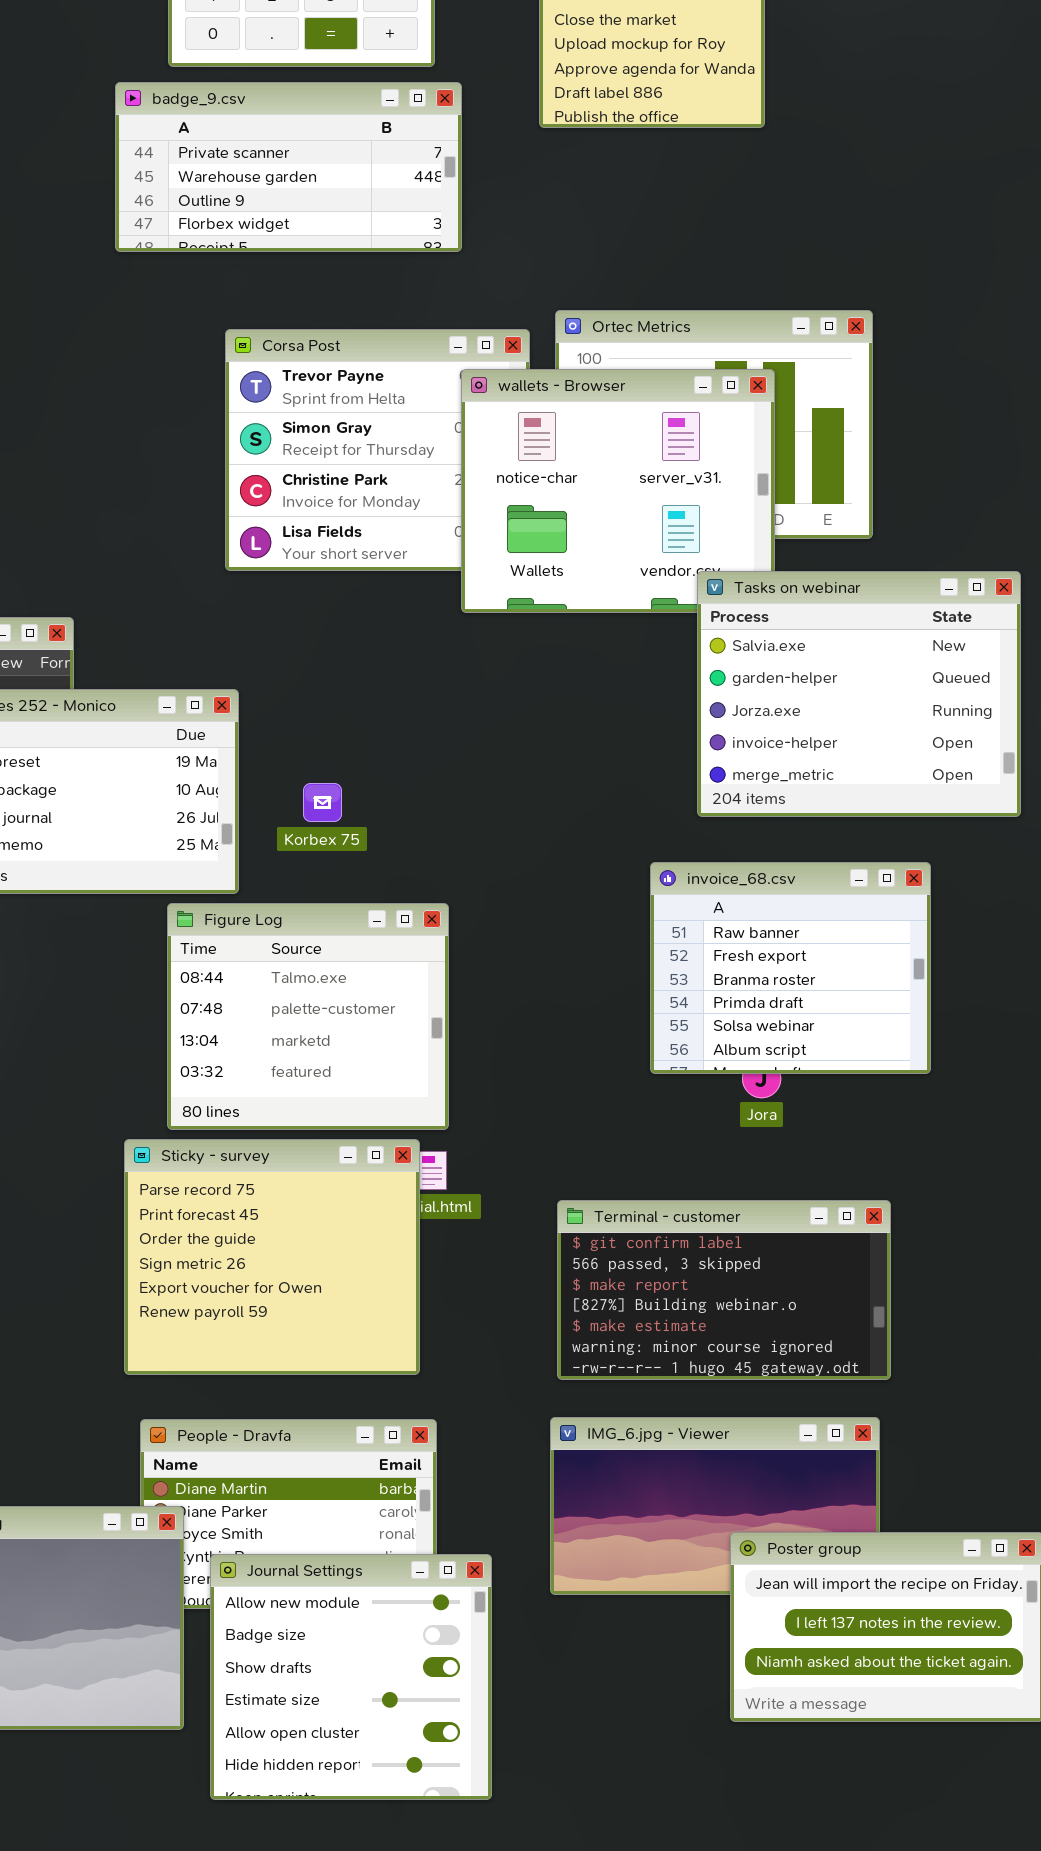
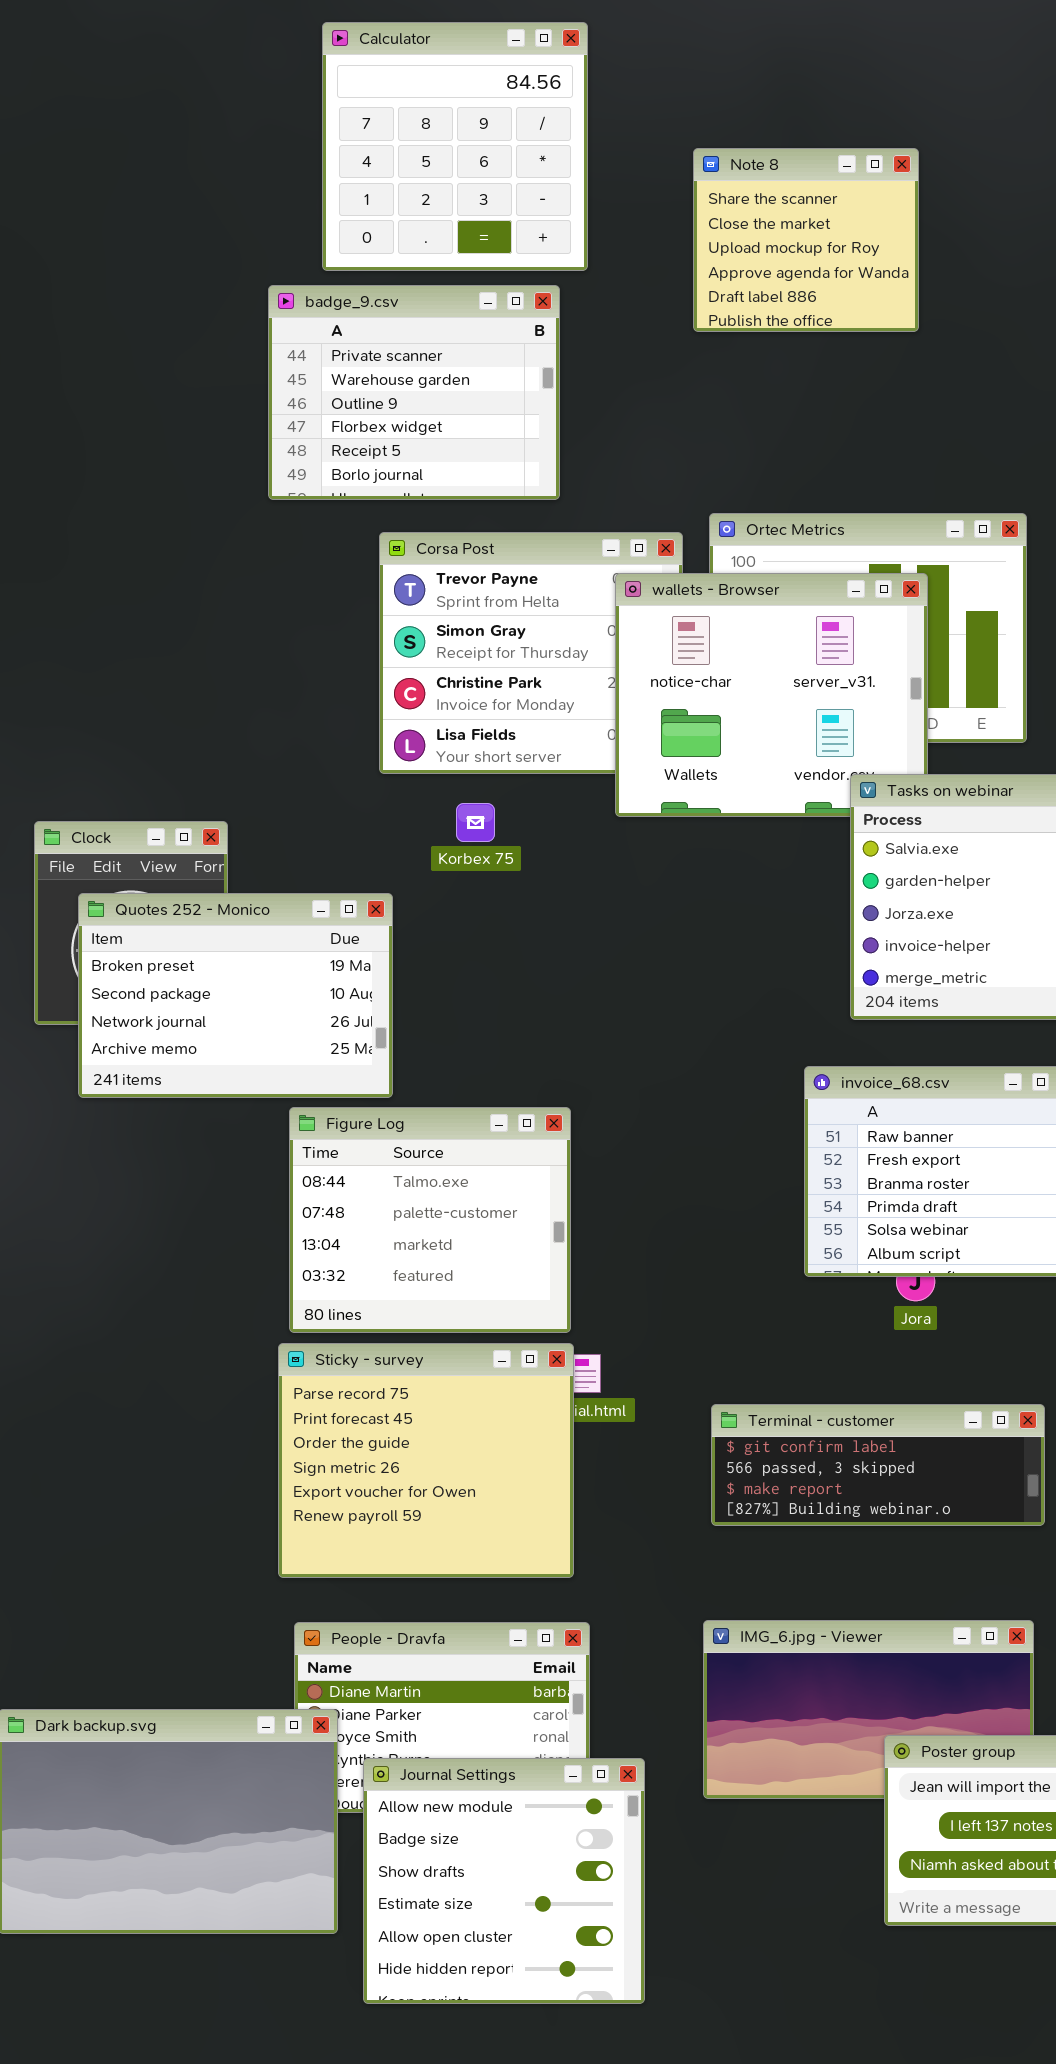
badge_9.csv: [115,82,462,252] -> [268,285,560,500], resized
Korbex 75: [303,783,342,822] -> [456,803,495,842], moved
Figure Log: [167,903,449,1130] -> [289,1107,571,1333], moved
Terminal - customer: [557,1200,891,1380] -> [711,1404,1045,1526], resized

